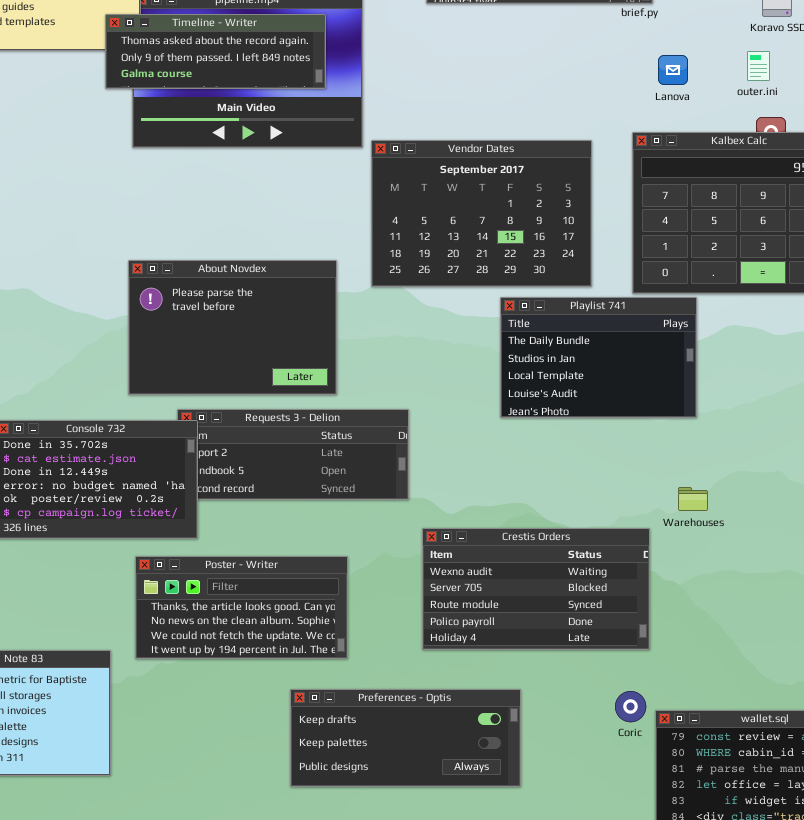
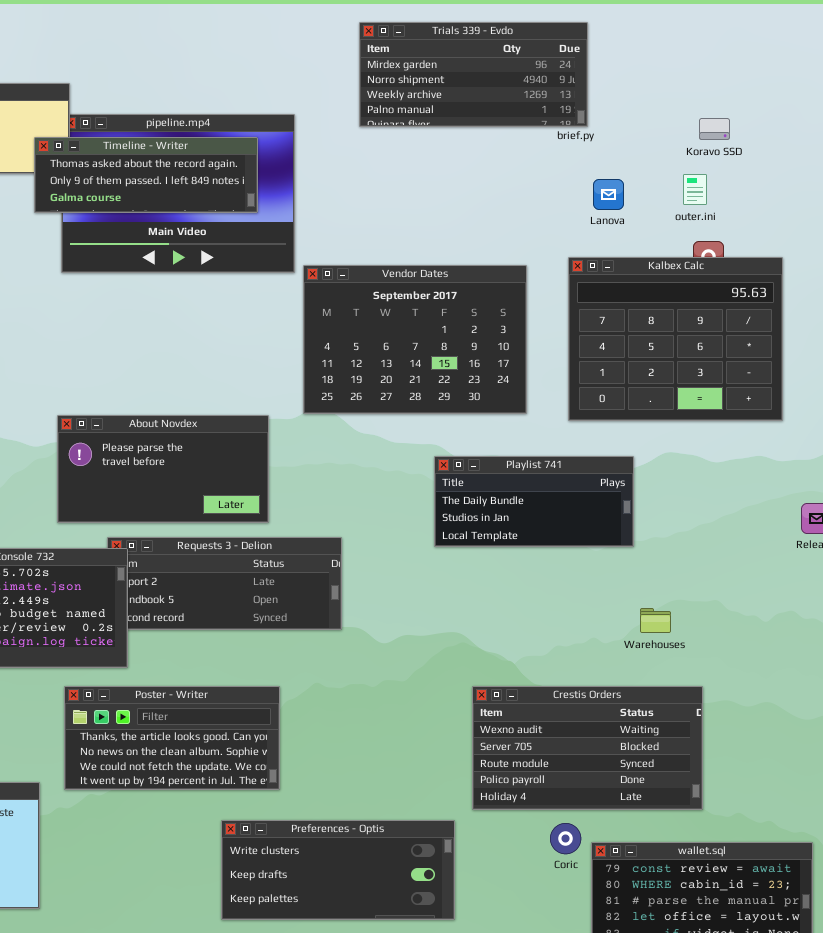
About Novdex: [128,260,337,395] -> [57,415,269,523], resized
Playlist 741: [500,297,697,418] -> [434,456,634,547], resized
Warehouses: [678,487,708,511] -> [640,608,671,633], moved
Crestis Orders: [422,528,650,650] -> [472,686,703,810], moved
Preferences - Optis: [290,689,521,787] -> [221,820,455,920], scrolled up 1 row

